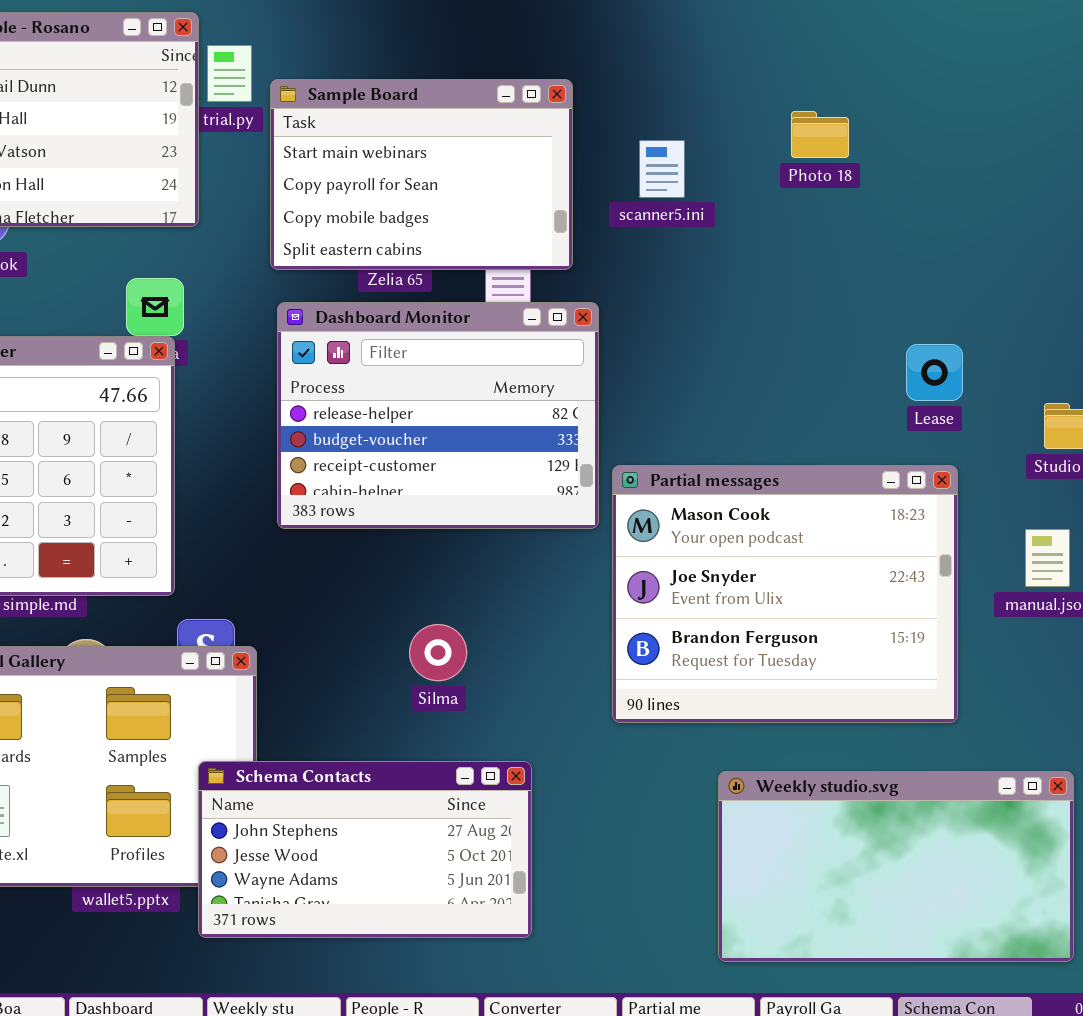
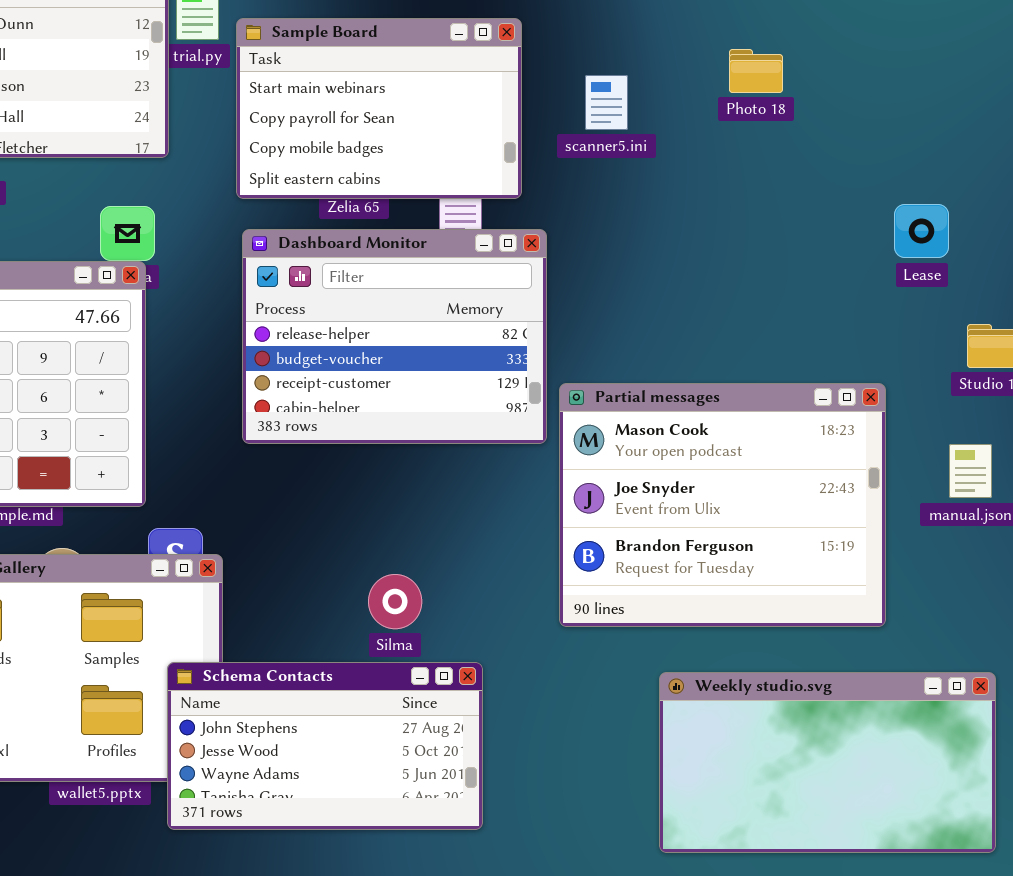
Lease: [906,344,963,401] -> [894,204,949,258], moved
Silma: [409,624,467,681] -> [368,574,422,629], moved

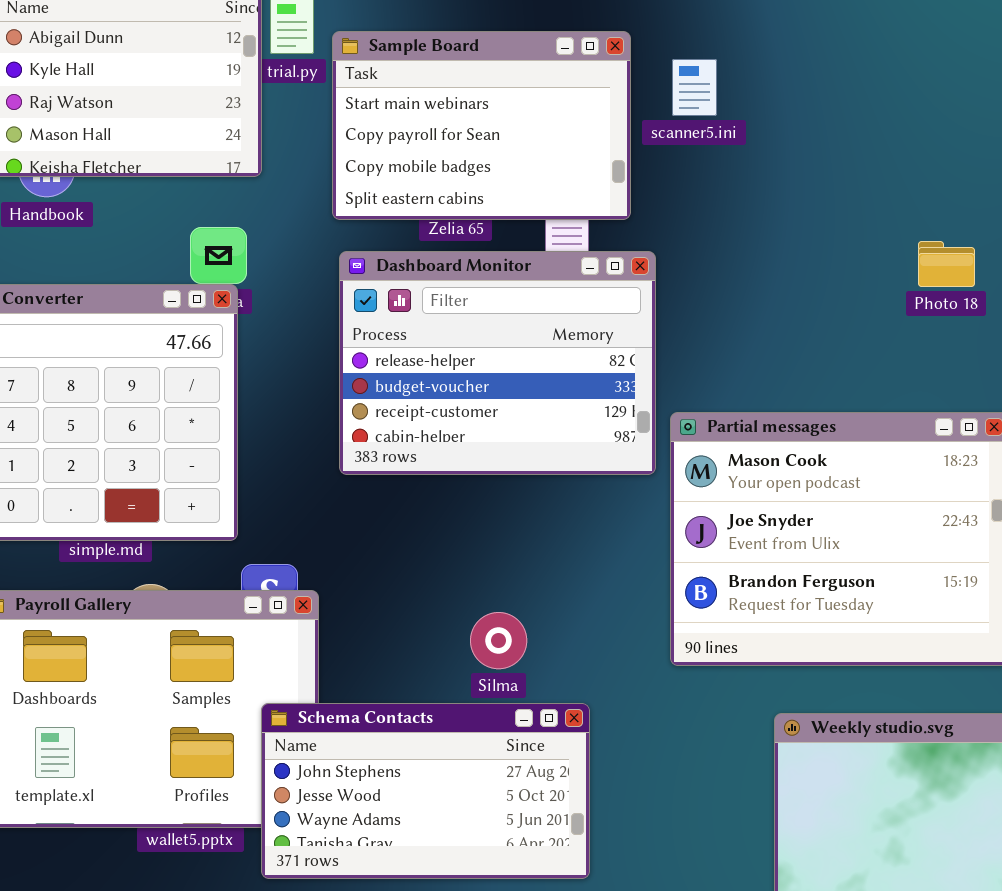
Photo 18: [729,49,783,93] -> [918,241,975,287], moved
scanner5.ini: [585,75,628,130] -> [672,59,717,116], moved

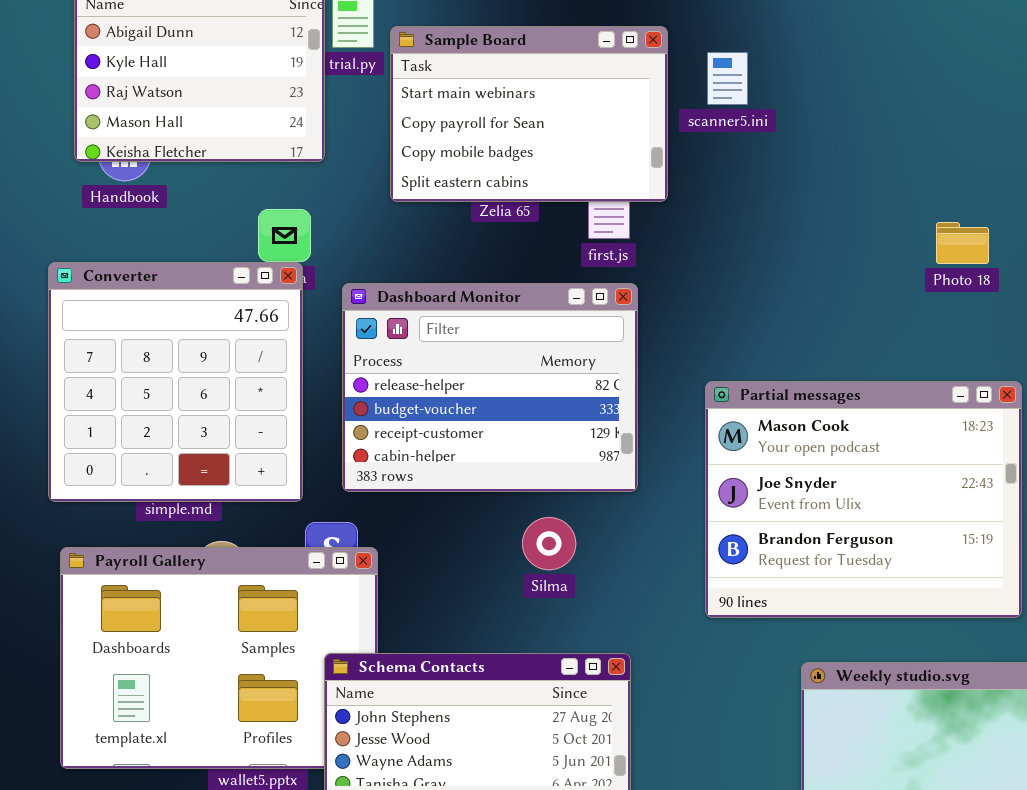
Dashboard Monitor: [339,251,656,475] -> [342,283,638,492], moved
Silma: [470,612,527,669] -> [522,517,576,570], moved

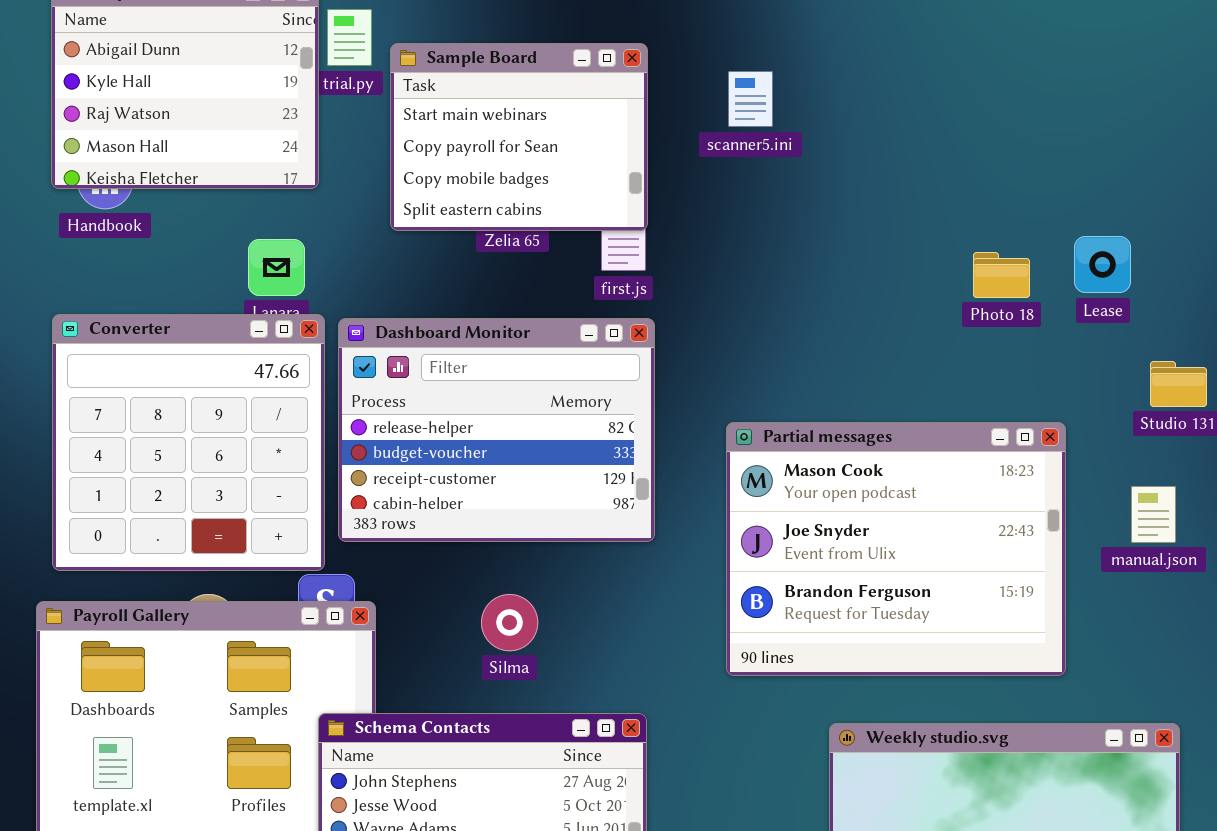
Sample Board: [390,26,668,202] -> [390,43,648,231], resized
Converter: [48,262,303,502] -> [52,314,325,571], moved
Silma: [522,517,576,570] -> [481,594,538,651], moved

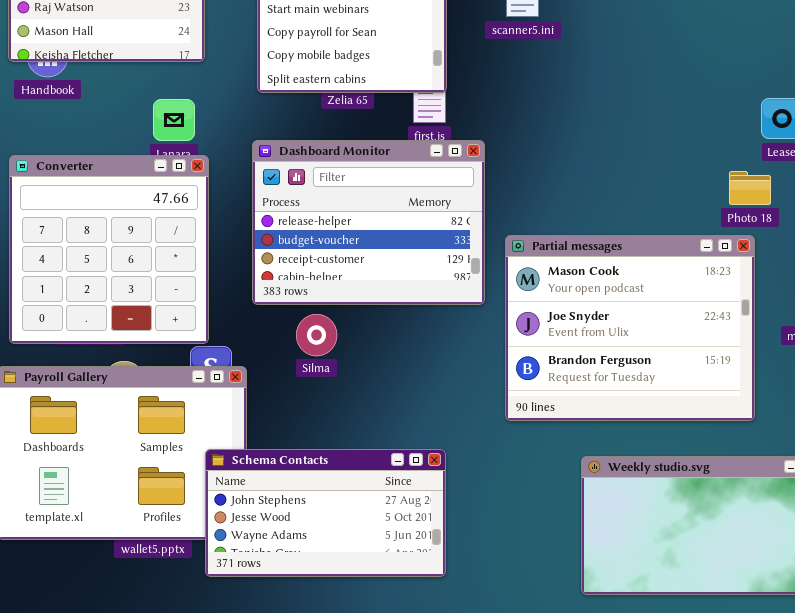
Photo 18: [973,252,1030,298] -> [729,171,771,205], moved
Dashboard Monitor: [338,318,655,542] -> [252,140,485,305], moved
Silma: [481,594,538,651] -> [296,314,337,356], moved

